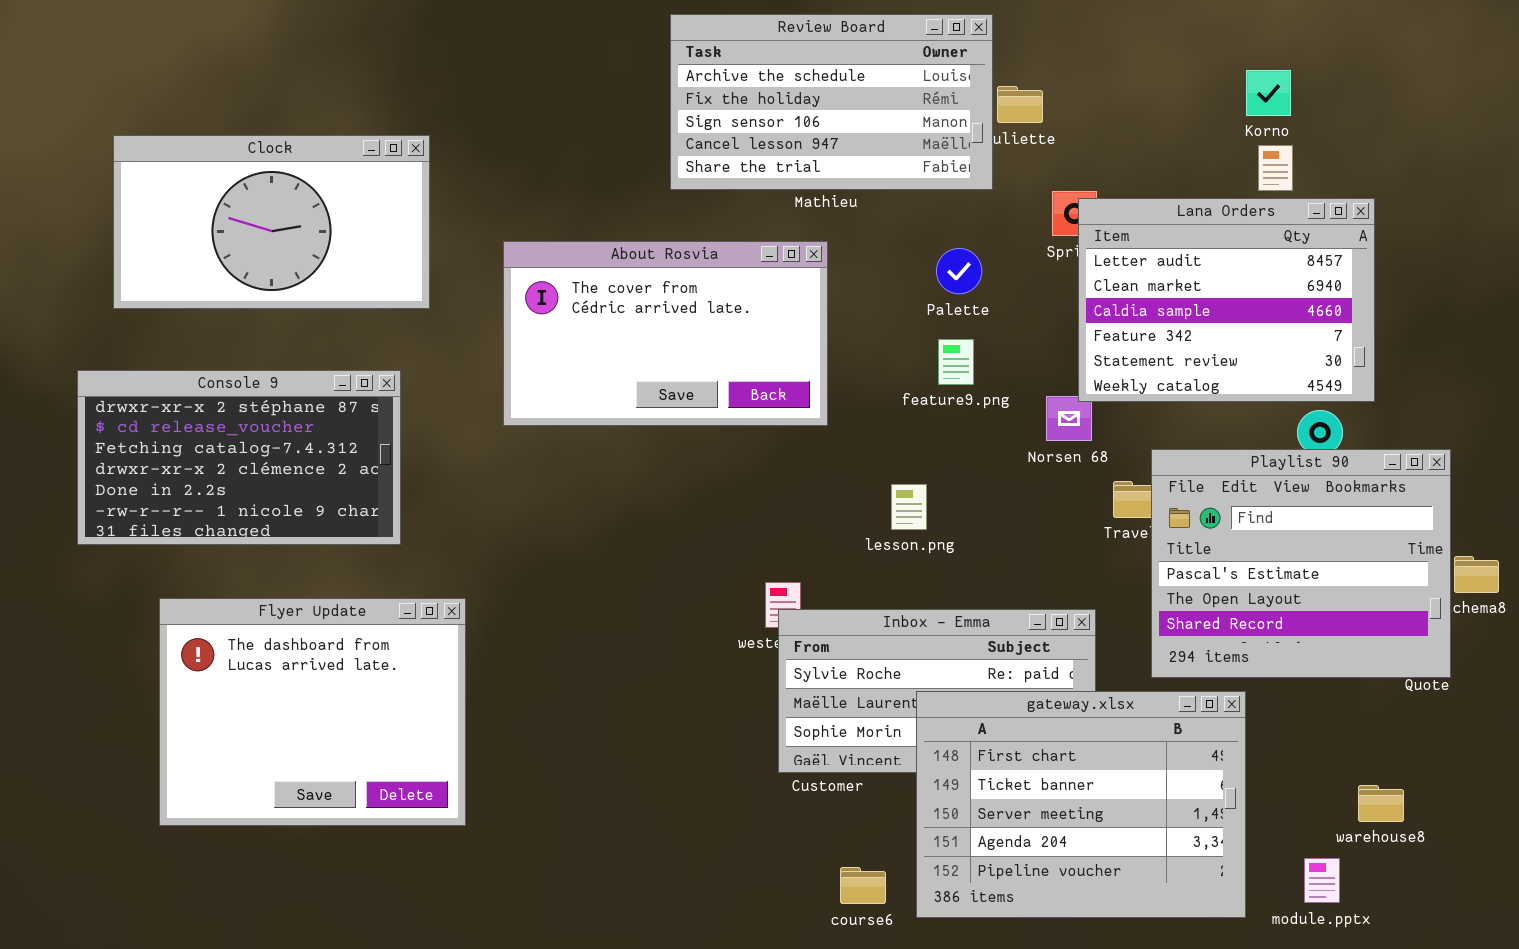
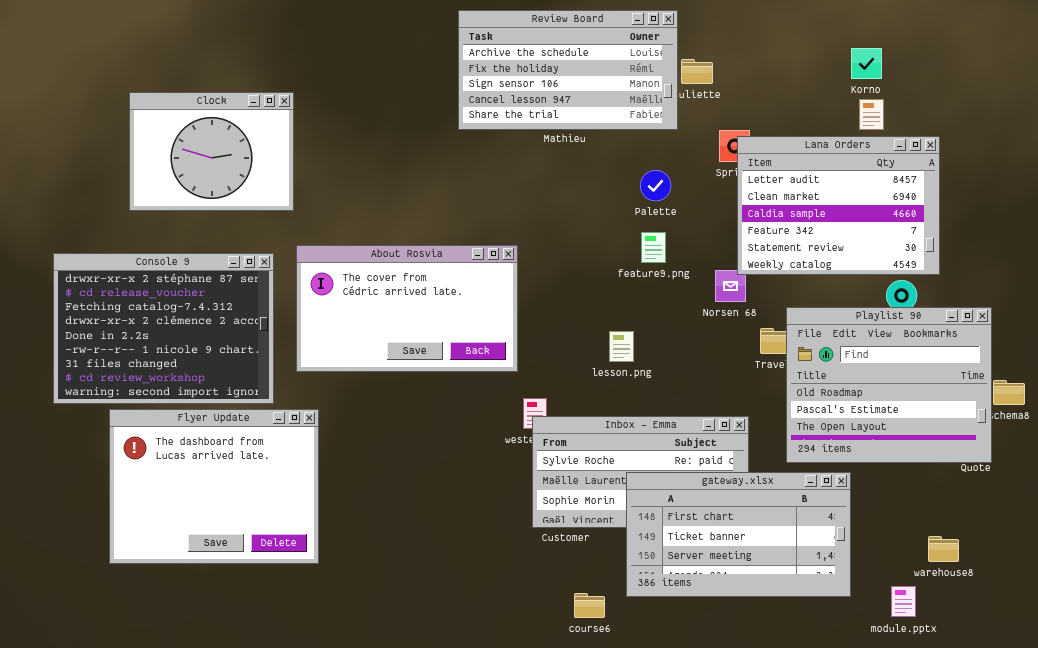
Clock: [113,135,430,309] -> [129,92,294,211], resized
About Rosvia: [503,241,828,426] -> [296,245,518,372], moved
Console 9: [77,370,401,545] -> [53,253,274,404], resized
Playlist 90: [1151,449,1451,678] -> [786,307,992,463], scrolled up 1 row
gateway.xlsx: [916,691,1246,918] -> [626,472,851,597], resized

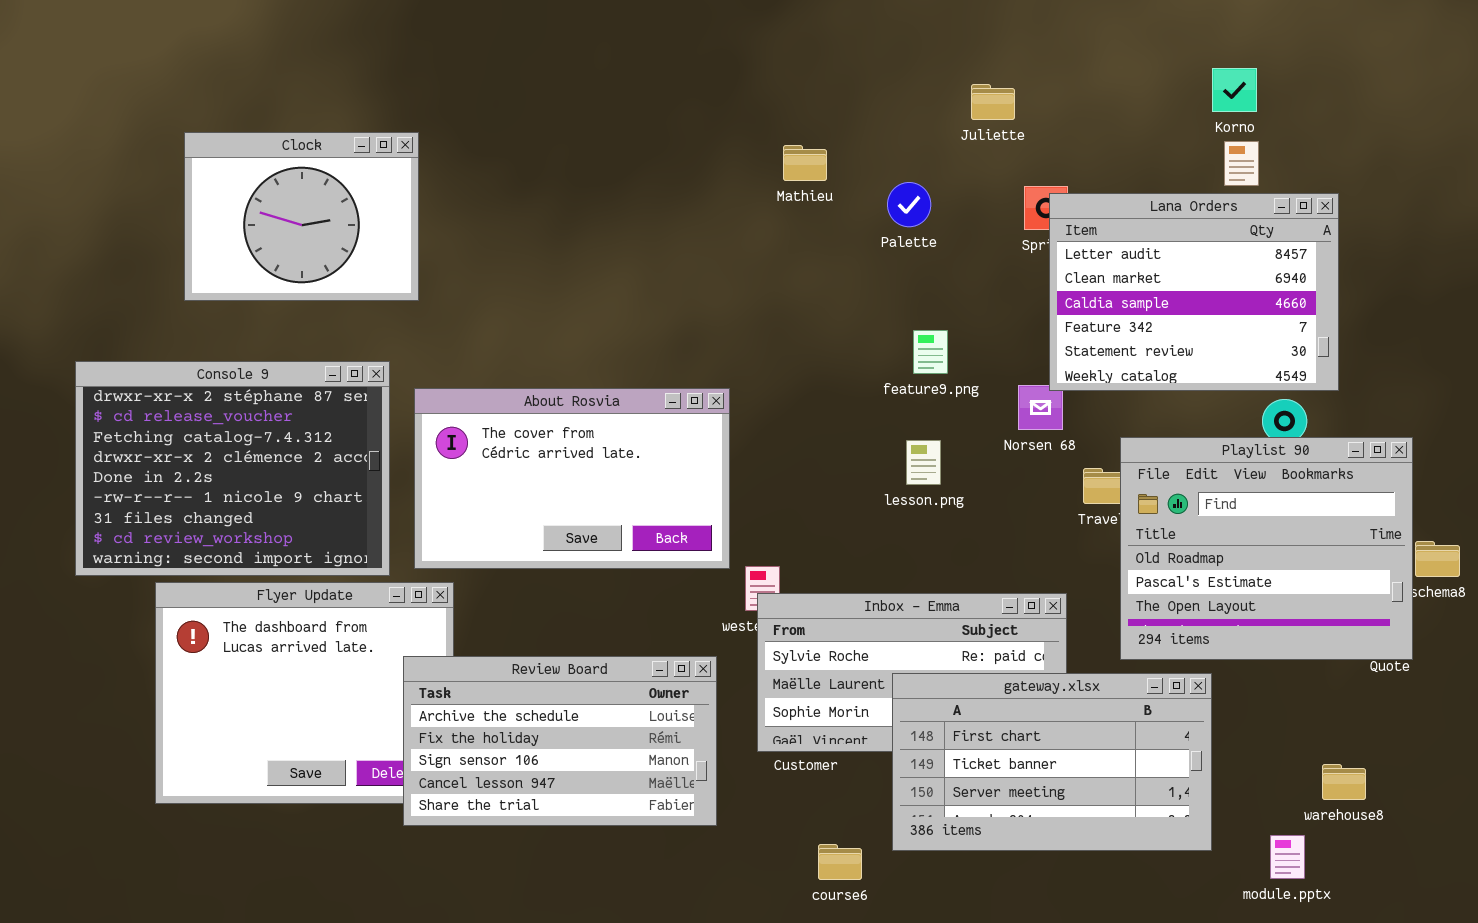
Review Board: [458,10,678,130] -> [403,656,717,826], moved
Palette: [640,170,671,201] -> [887,182,931,227], moved
About Rosvia: [296,245,518,372] -> [414,388,730,569], moved
lesson.png: [609,331,634,362] -> [906,440,941,485], moved

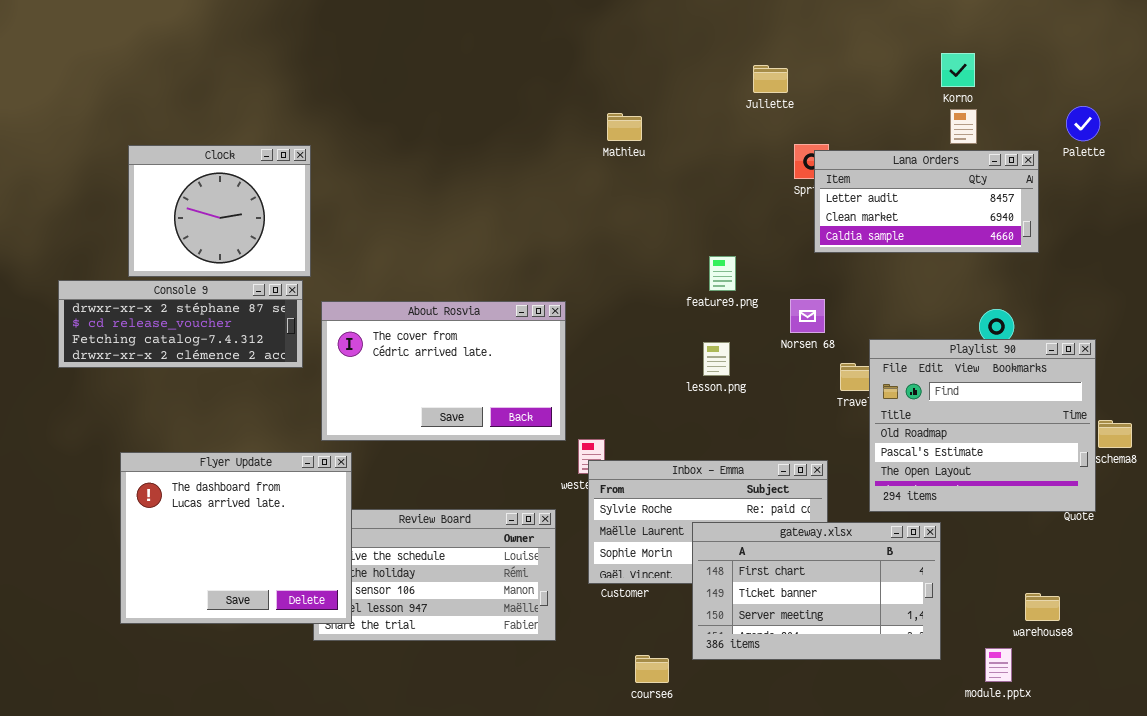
Clock: [184,132,419,301] -> [128,145,311,277], moved
Palette: [887,182,931,227] -> [1066,106,1100,141], moved
Lana Orders: [1049,193,1339,391] -> [814,150,1039,253], resized
Console 9: [75,361,390,576] -> [58,280,303,368], resized
Flyer Update: [155,582,454,804] -> [120,452,352,624], raised

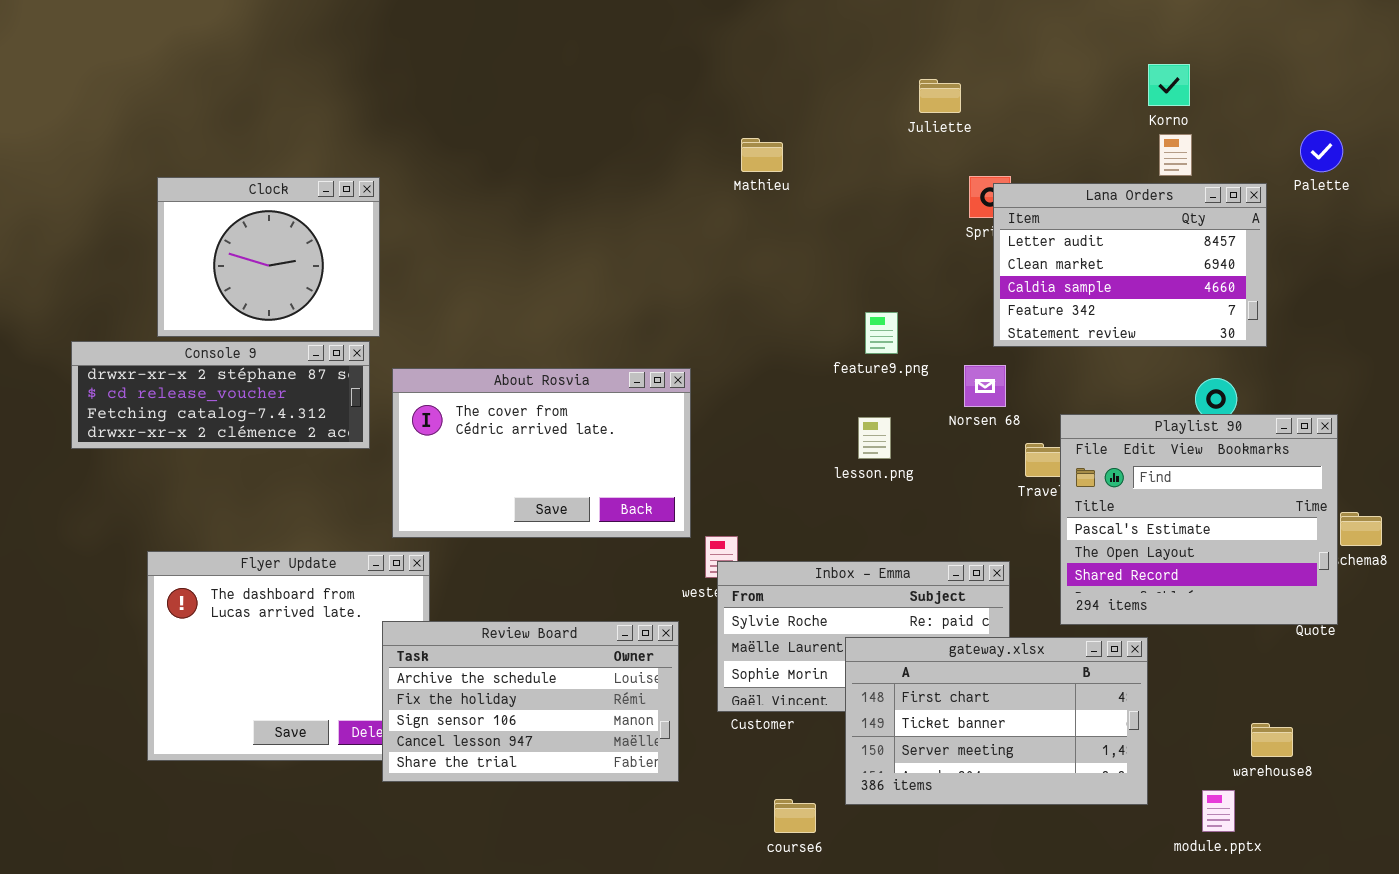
Lana Orders: [814,150,1039,253] -> [993,183,1267,347], resized
Playlist 90: [869,339,1096,512] -> [1060,414,1338,625], scrolled down 1 row
Review Board: [313,509,556,641] -> [382,621,679,782], raised

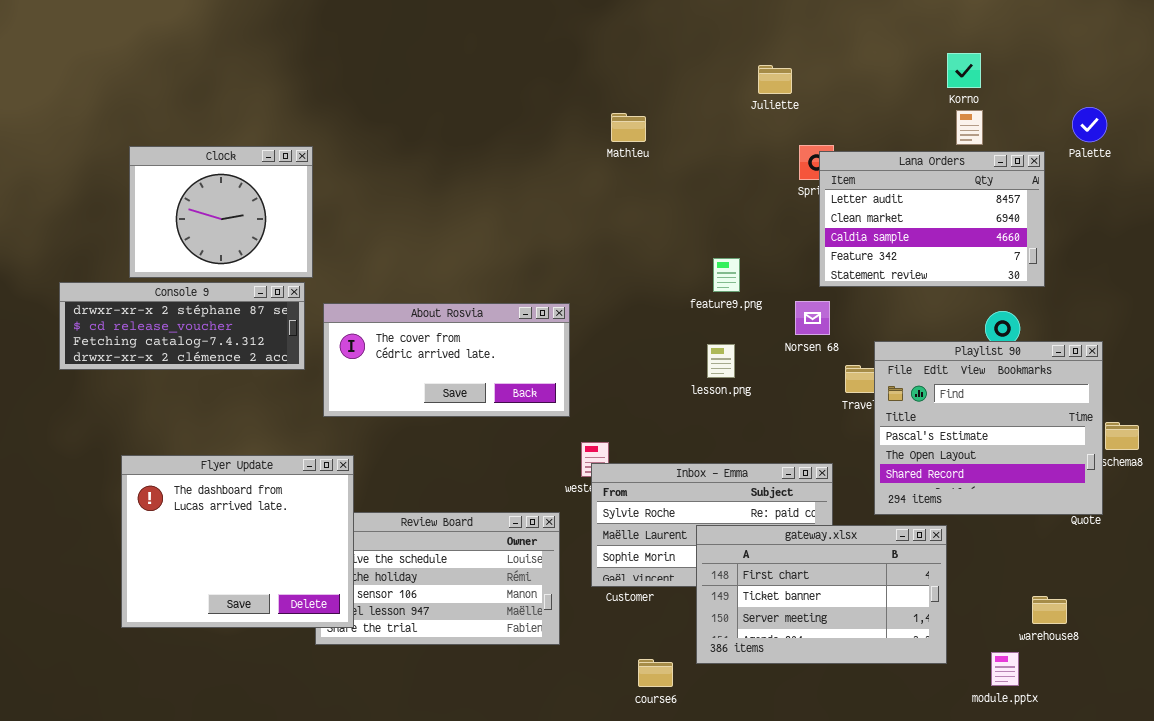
About Rosvia: [392,368,691,538] -> [323,303,570,417], resized
Flyer Update: [147,551,430,761] -> [121,455,354,628], raised

